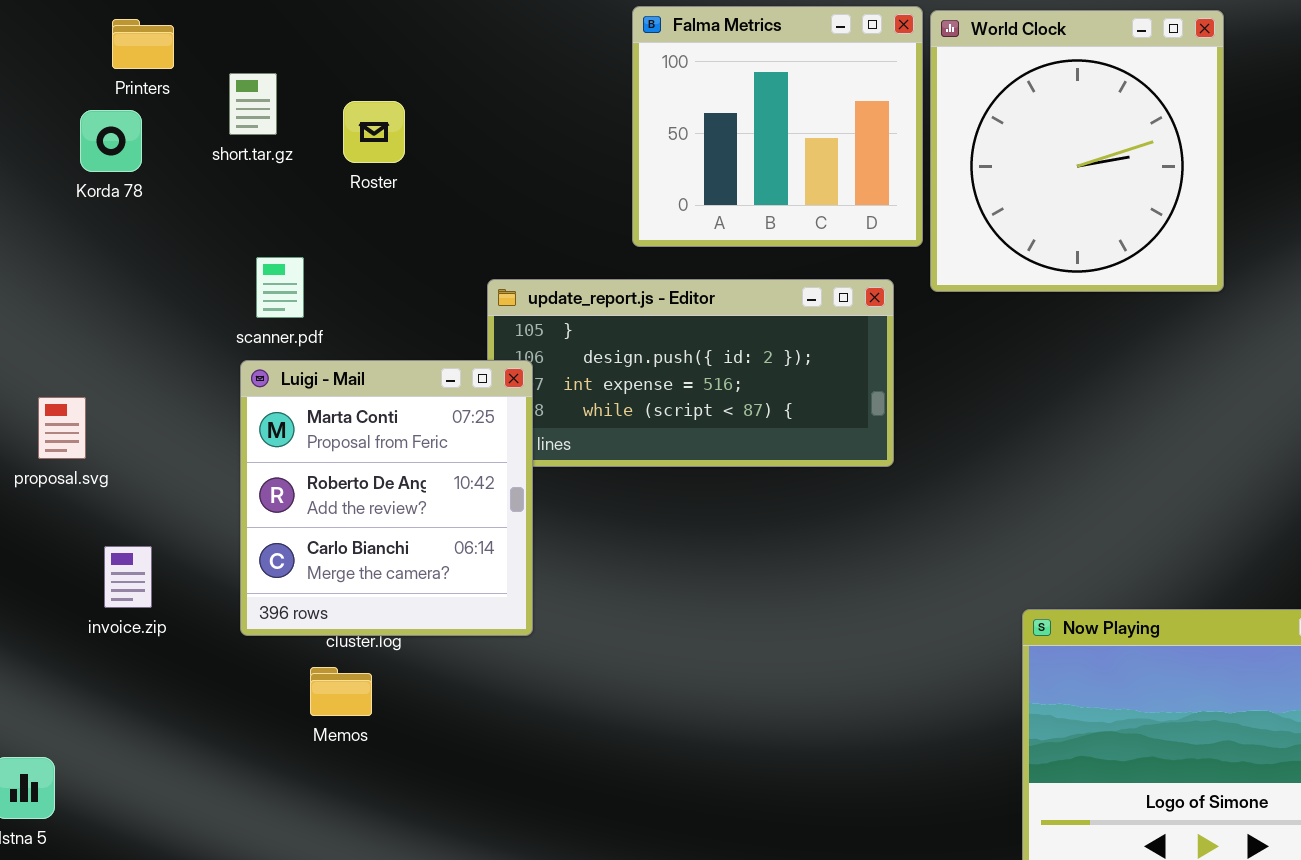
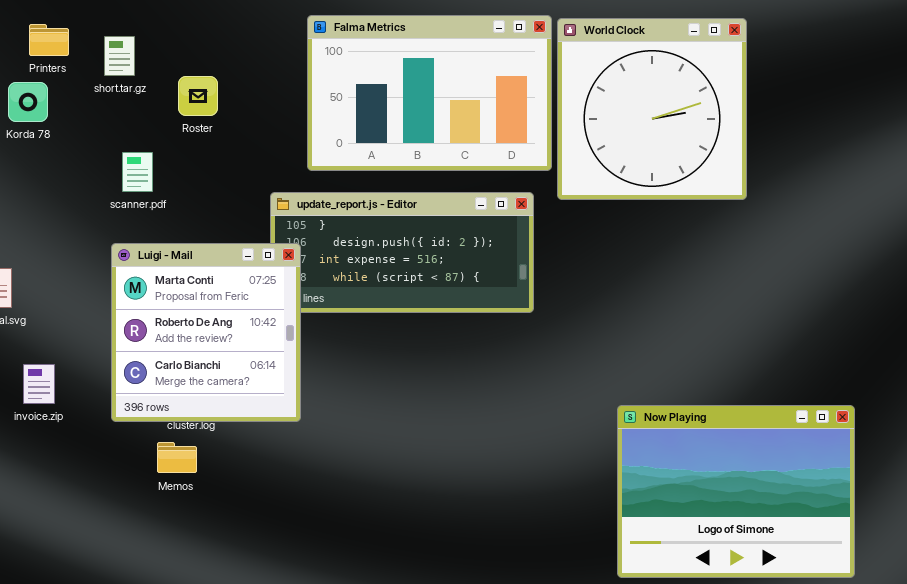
Falma Metrics: [632,6,923,247] -> [307,15,552,171], resized
short.tar.gz: [229,73,277,135] -> [104,36,135,76], moved
scanner.pdf: [256,257,304,318] -> [122,152,153,192], moved

